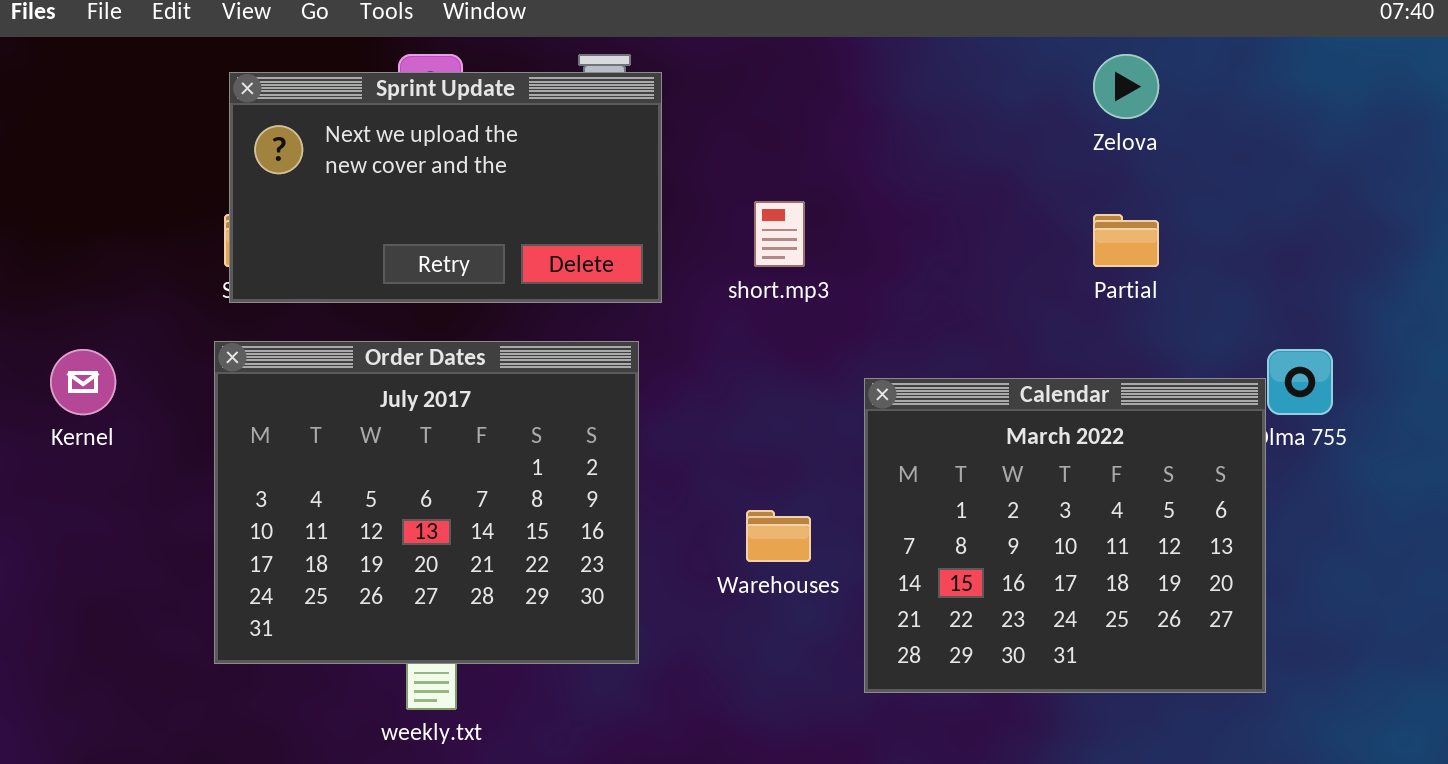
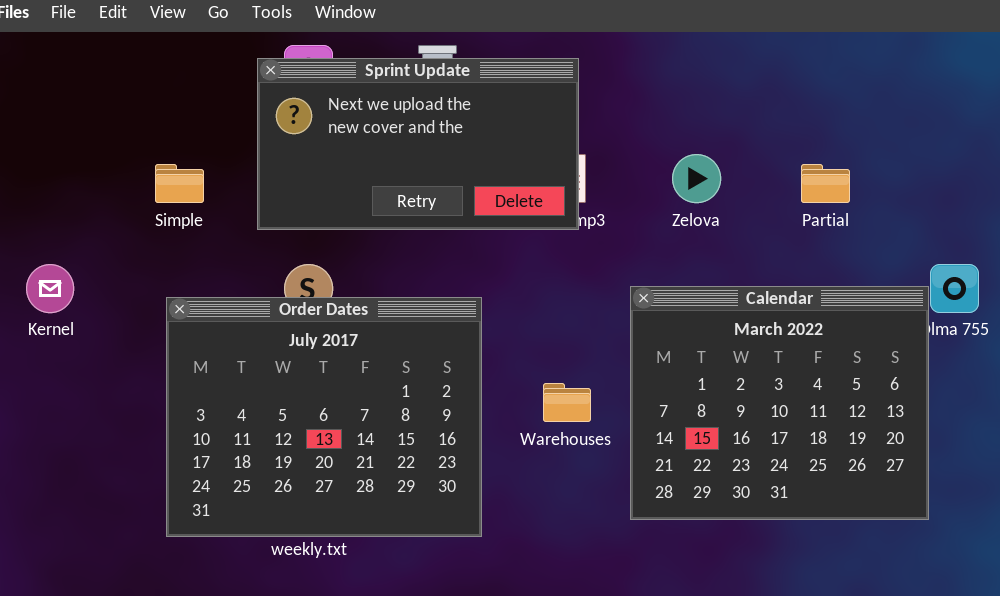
Zelova: [1093,54,1159,119] -> [672,154,721,203], moved
Sprint Update: [229,72,662,303] -> [257,58,579,230], moved
Order Dates: [214,341,639,664] -> [166,297,482,537], moved

